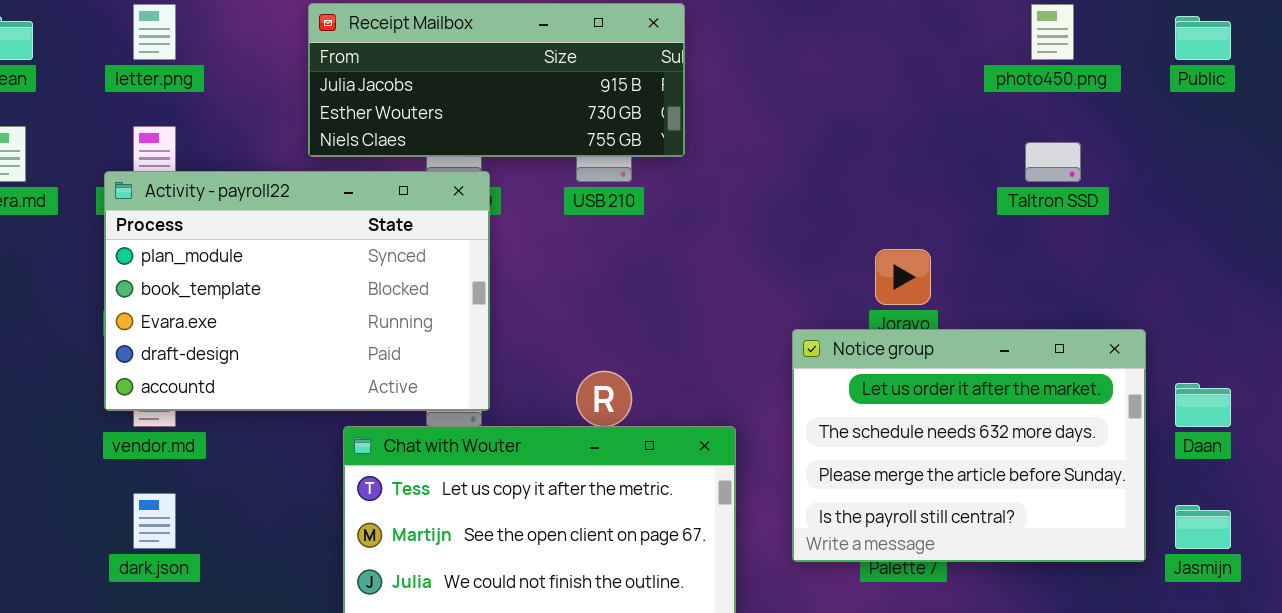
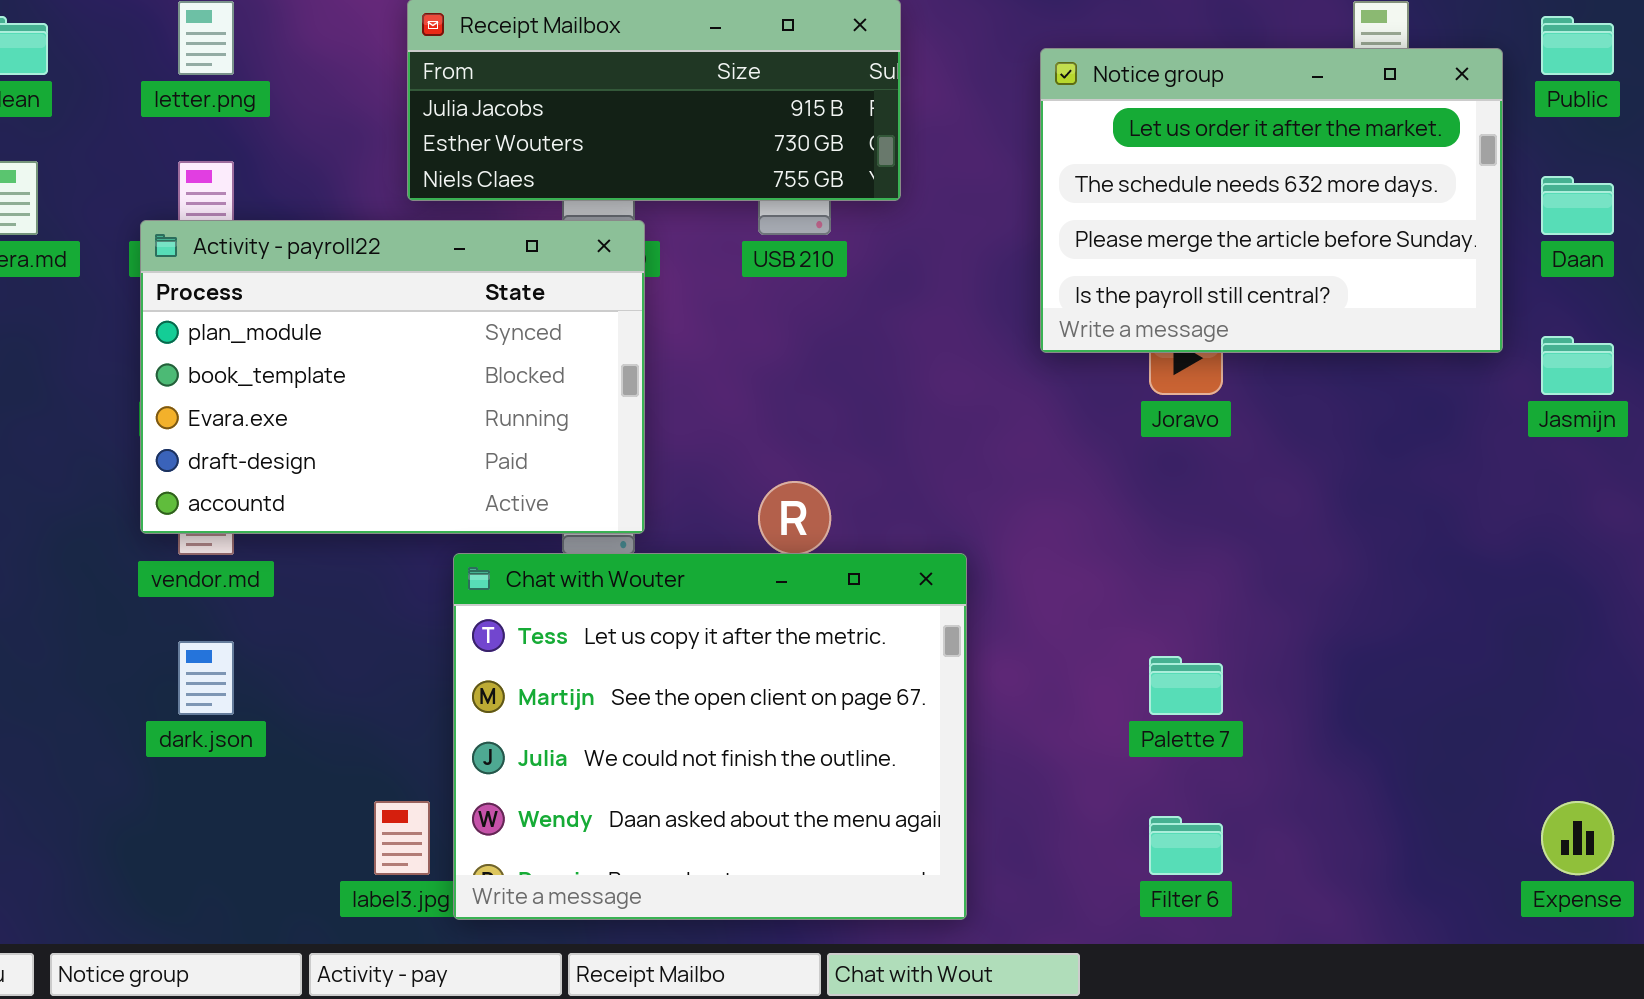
Notice group: [792,329,1146,562] -> [1040,48,1503,353], moved
Daan: [1175,383,1231,427] -> [1541,176,1614,235], moved
Jasmijn: [1175,505,1231,549] -> [1541,336,1614,395], moved

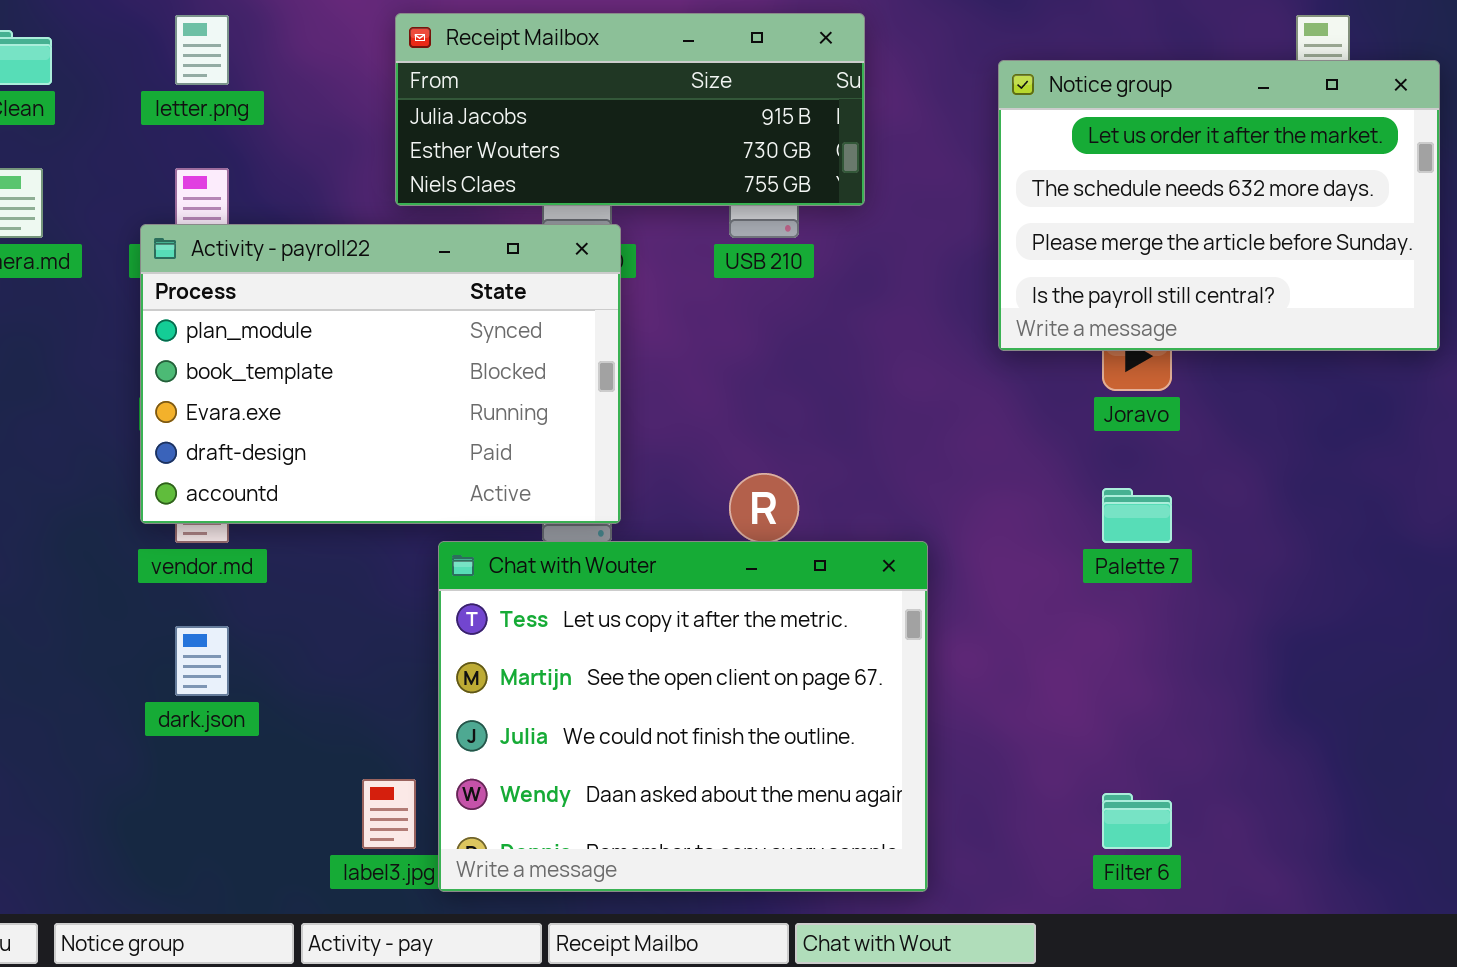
Palette 7: [1149,656,1223,715] -> [1102,488,1172,543], moved

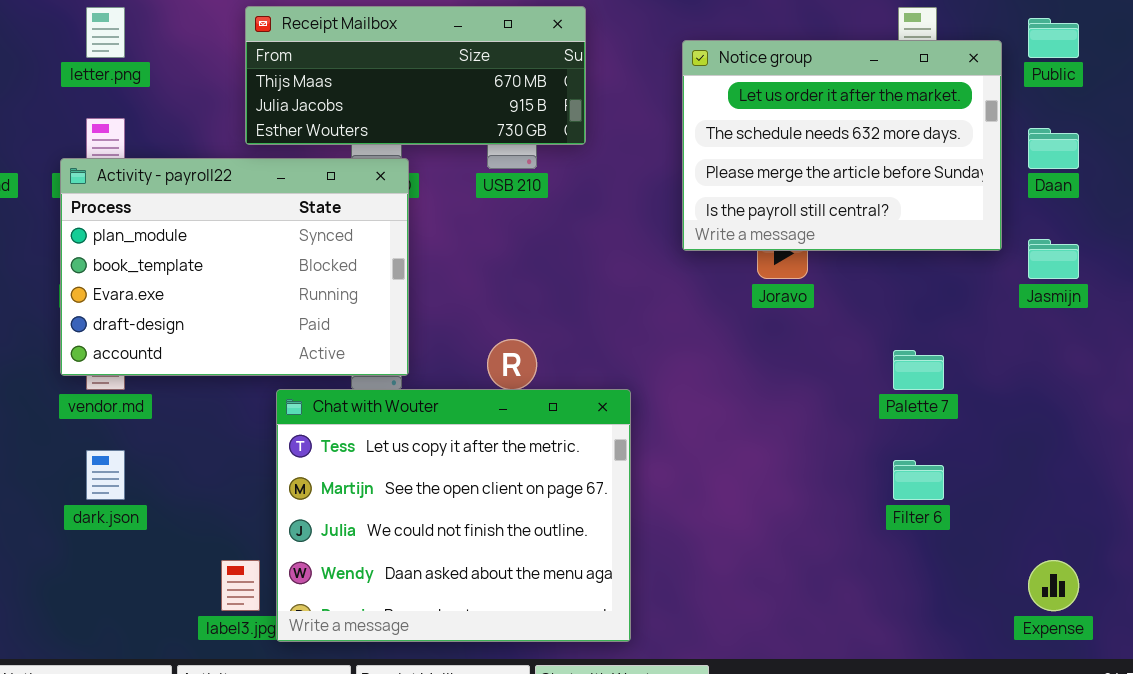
Receipt Mailbox: [395,13,865,206] -> [245,6,586,145], scrolled up 1 row
Palette 7: [1102,488,1172,543] -> [893,350,944,390], moved
Filter 6: [1102,793,1172,849] -> [893,460,944,500], moved

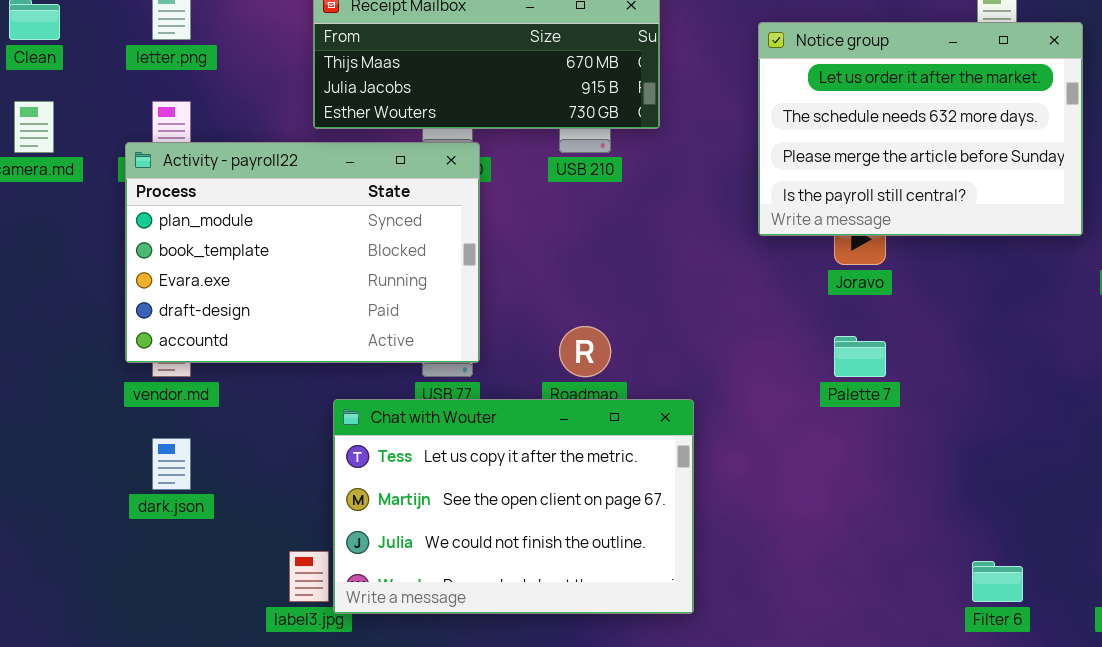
Palette 7: [893,350,944,390] -> [834,336,886,377], moved
Chat with Wouter: [276,389,631,642] -> [333,399,694,614], moved, resized
Filter 6: [893,460,944,500] -> [972,561,1023,602], moved

